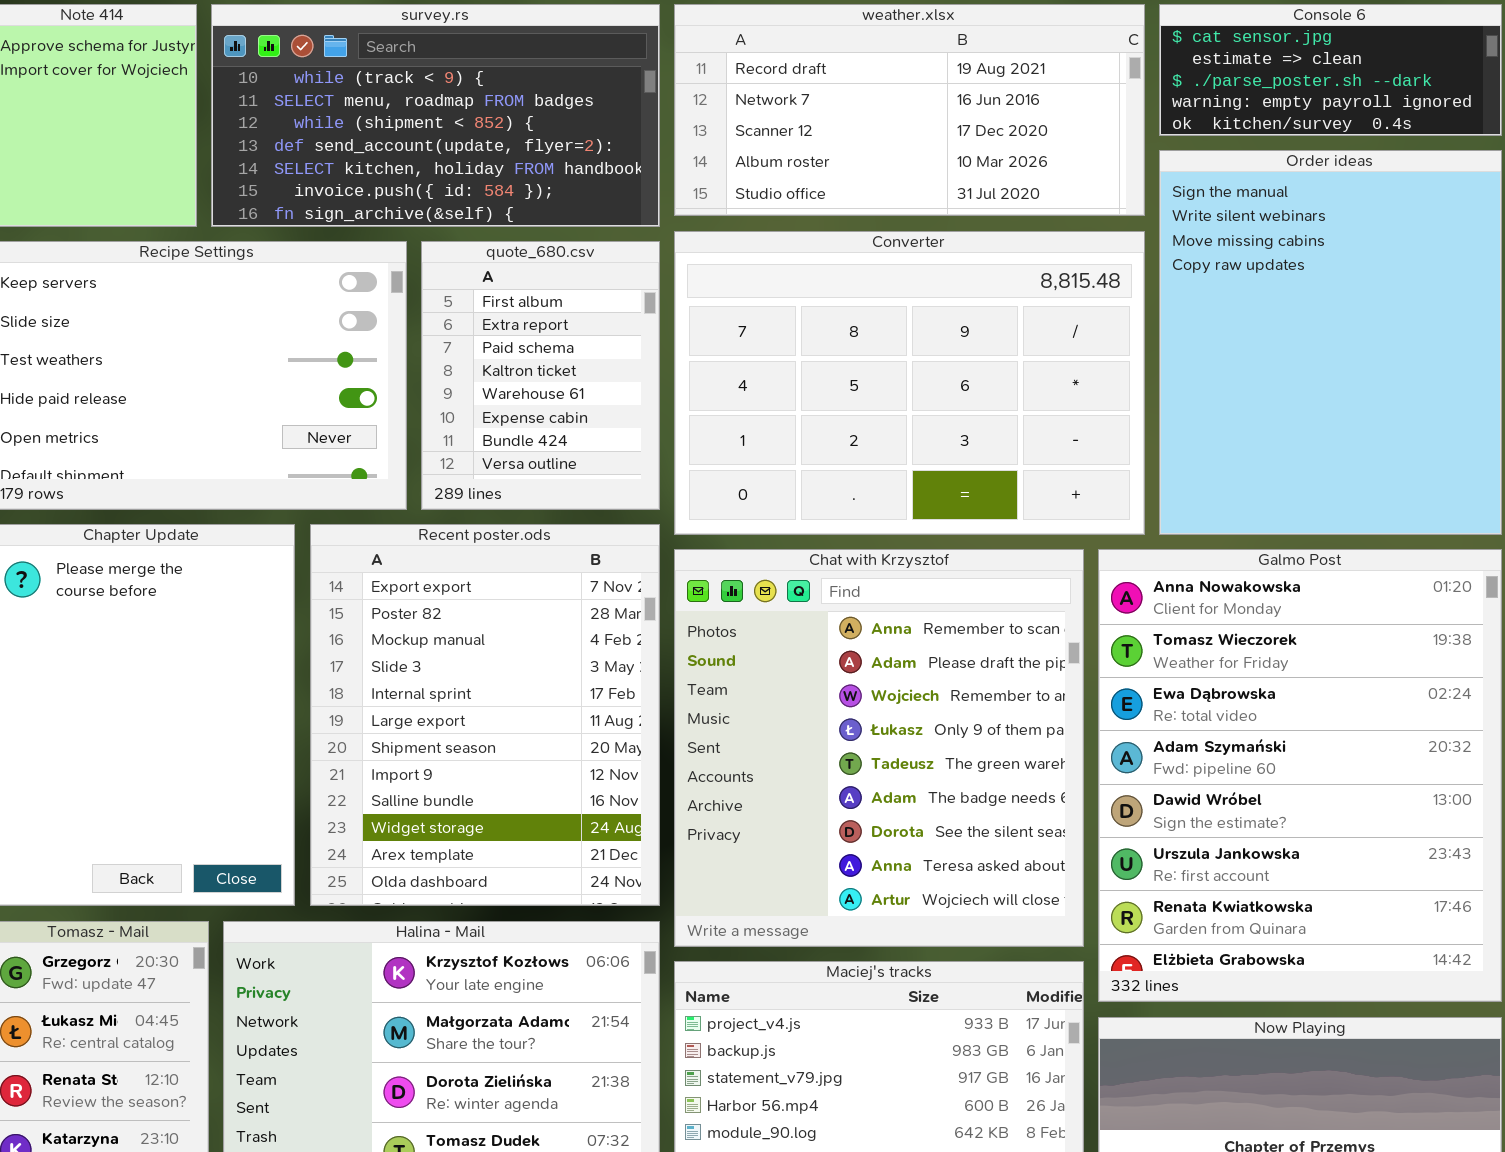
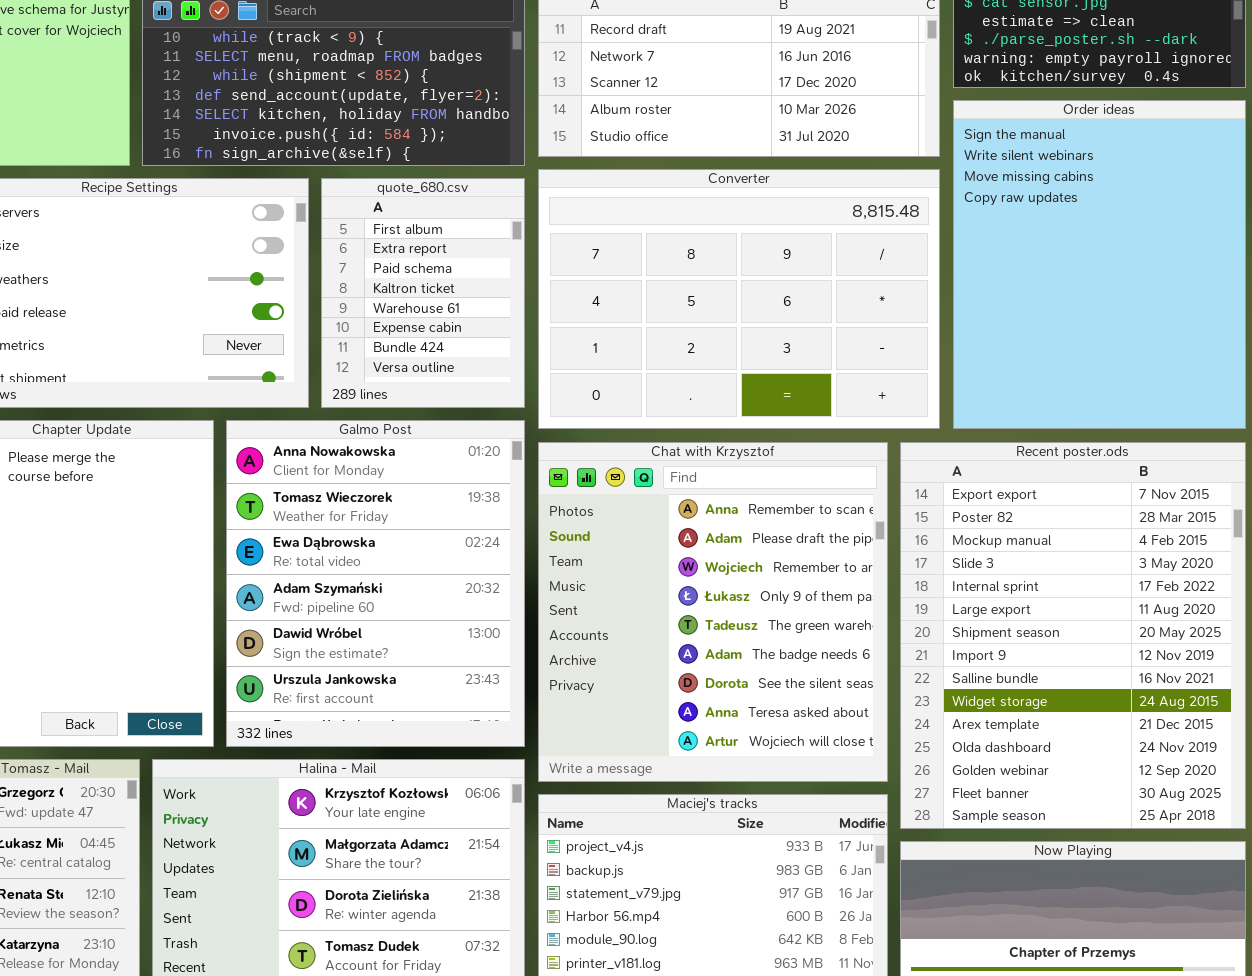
Recent poster.ods: [310,524,660,906] -> [900,442,1246,829], moved, resized
Galmo Post: [1098,549,1502,1002] -> [226,420,525,747], moved, resized

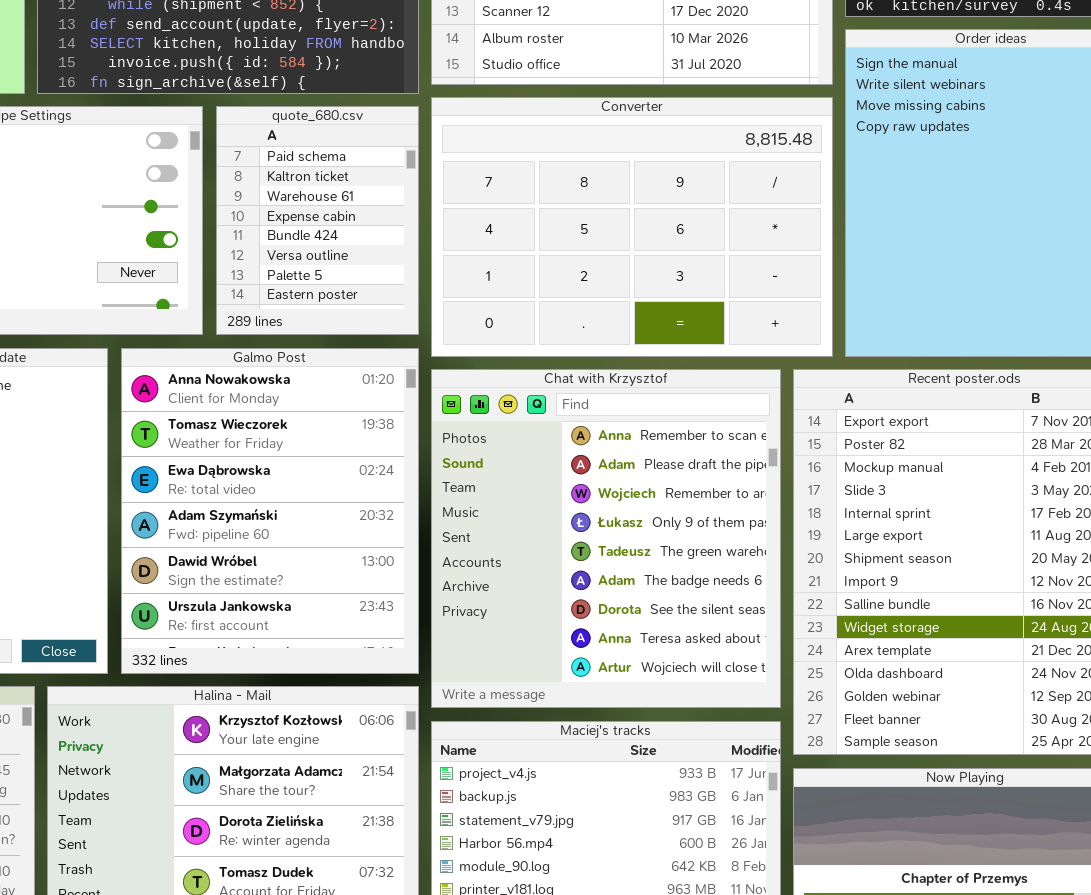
quote_680.csv: [321,178,525,408] -> [216,106,419,335], scrolled down 2 rows

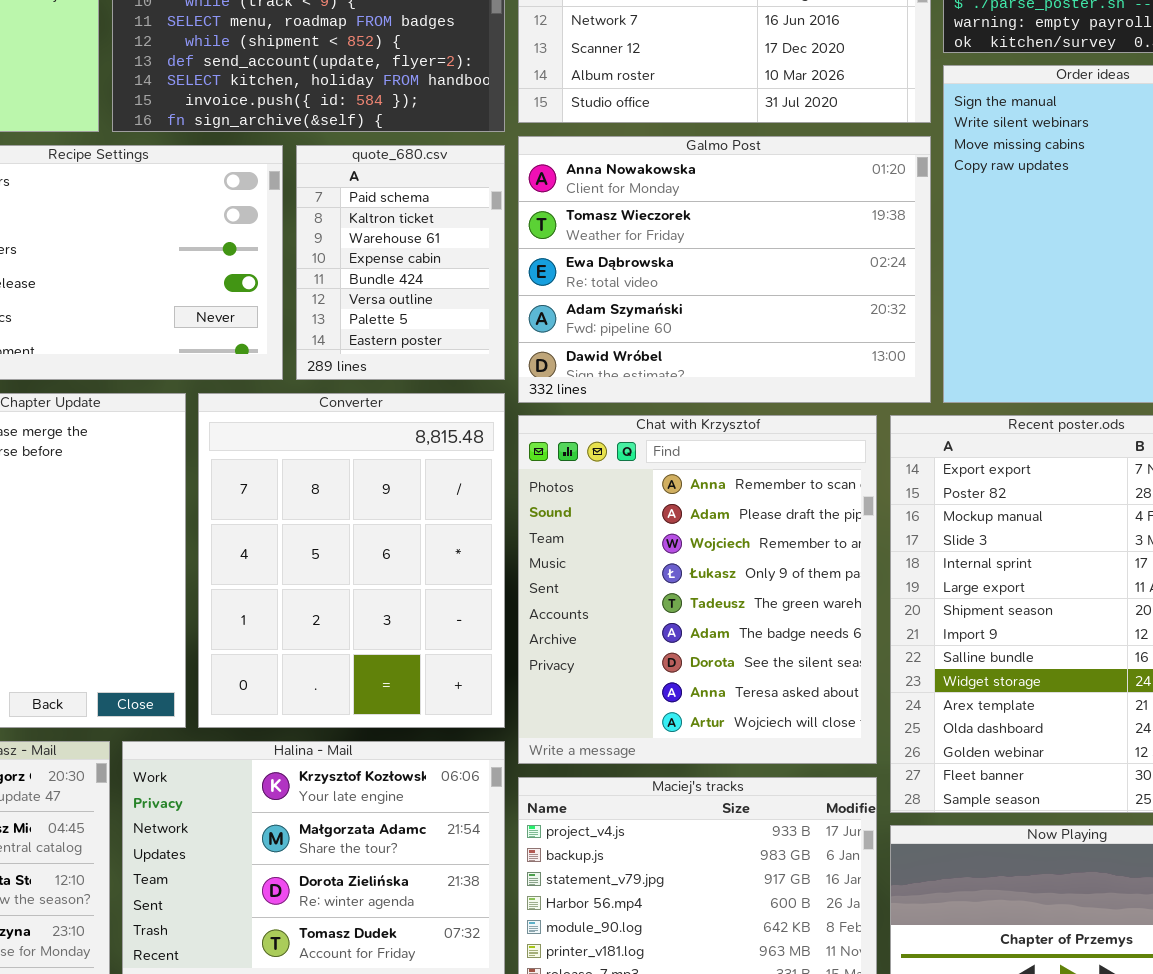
Converter: [431,97,833,357] -> [198,393,505,728], moved, resized
Galmo Post: [121,348,419,674] -> [518,136,931,403], moved, resized

